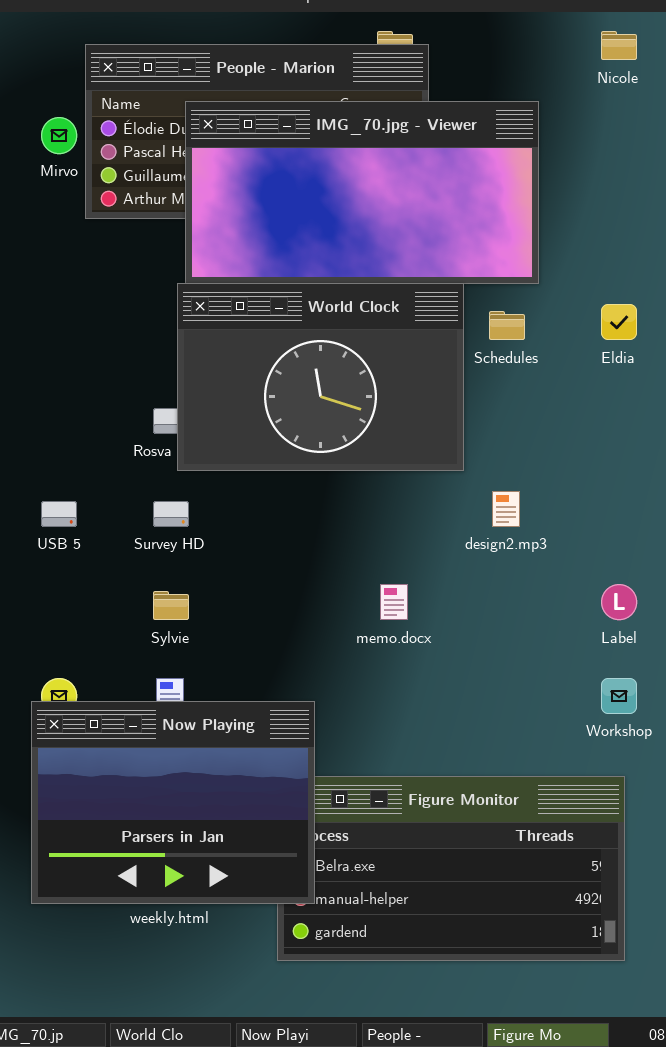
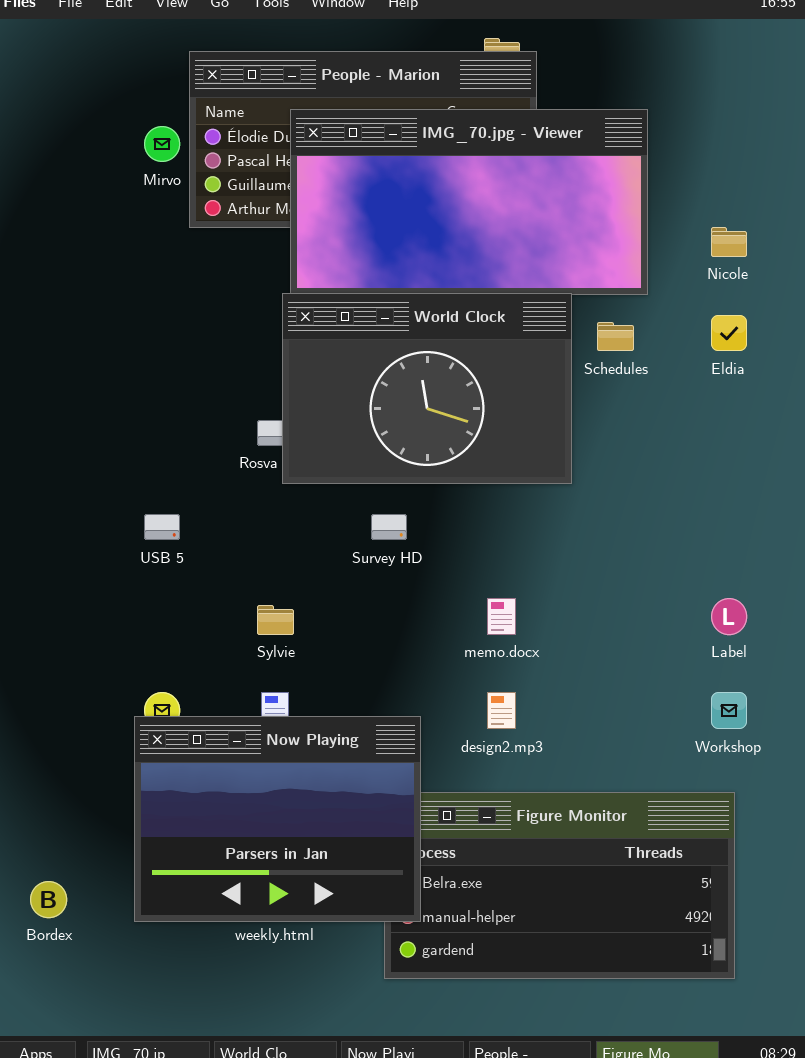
Nicole: [601,31,637,60] -> [711,227,747,257], moved
design2.mp3: [492,491,520,527] -> [487,692,516,729], moved
Survey HD: [153,501,189,527] -> [371,514,407,540], moved

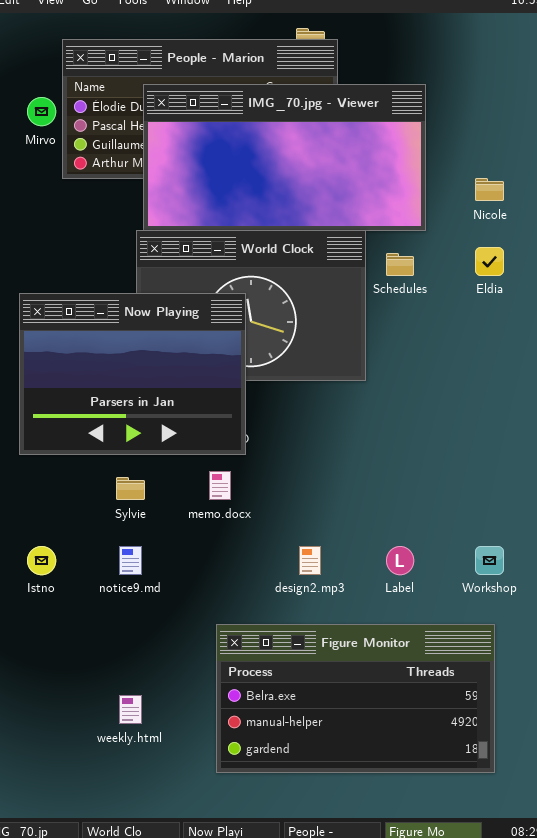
memo.docx: [487,598,516,635] -> [209,471,231,500], moved
Label: [711,598,747,635] -> [386,546,414,575], moved
Now Playing: [134,716,421,922] -> [19,293,246,455], moved

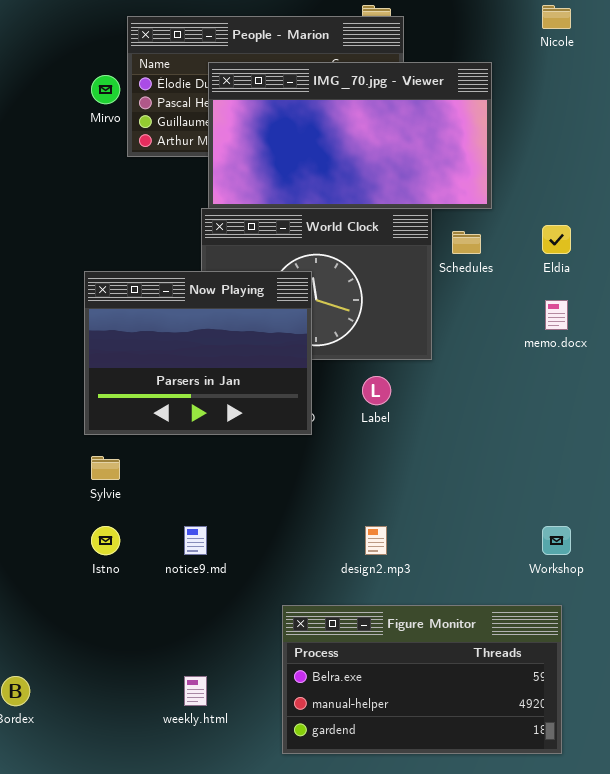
Nicole: [475,178,504,201] -> [542,5,571,29], moved
memo.docx: [209,471,231,500] -> [545,300,568,330], moved
Sylvie: [116,477,145,500] -> [91,456,120,480], moved
Label: [386,546,414,575] -> [362,376,391,405], moved

